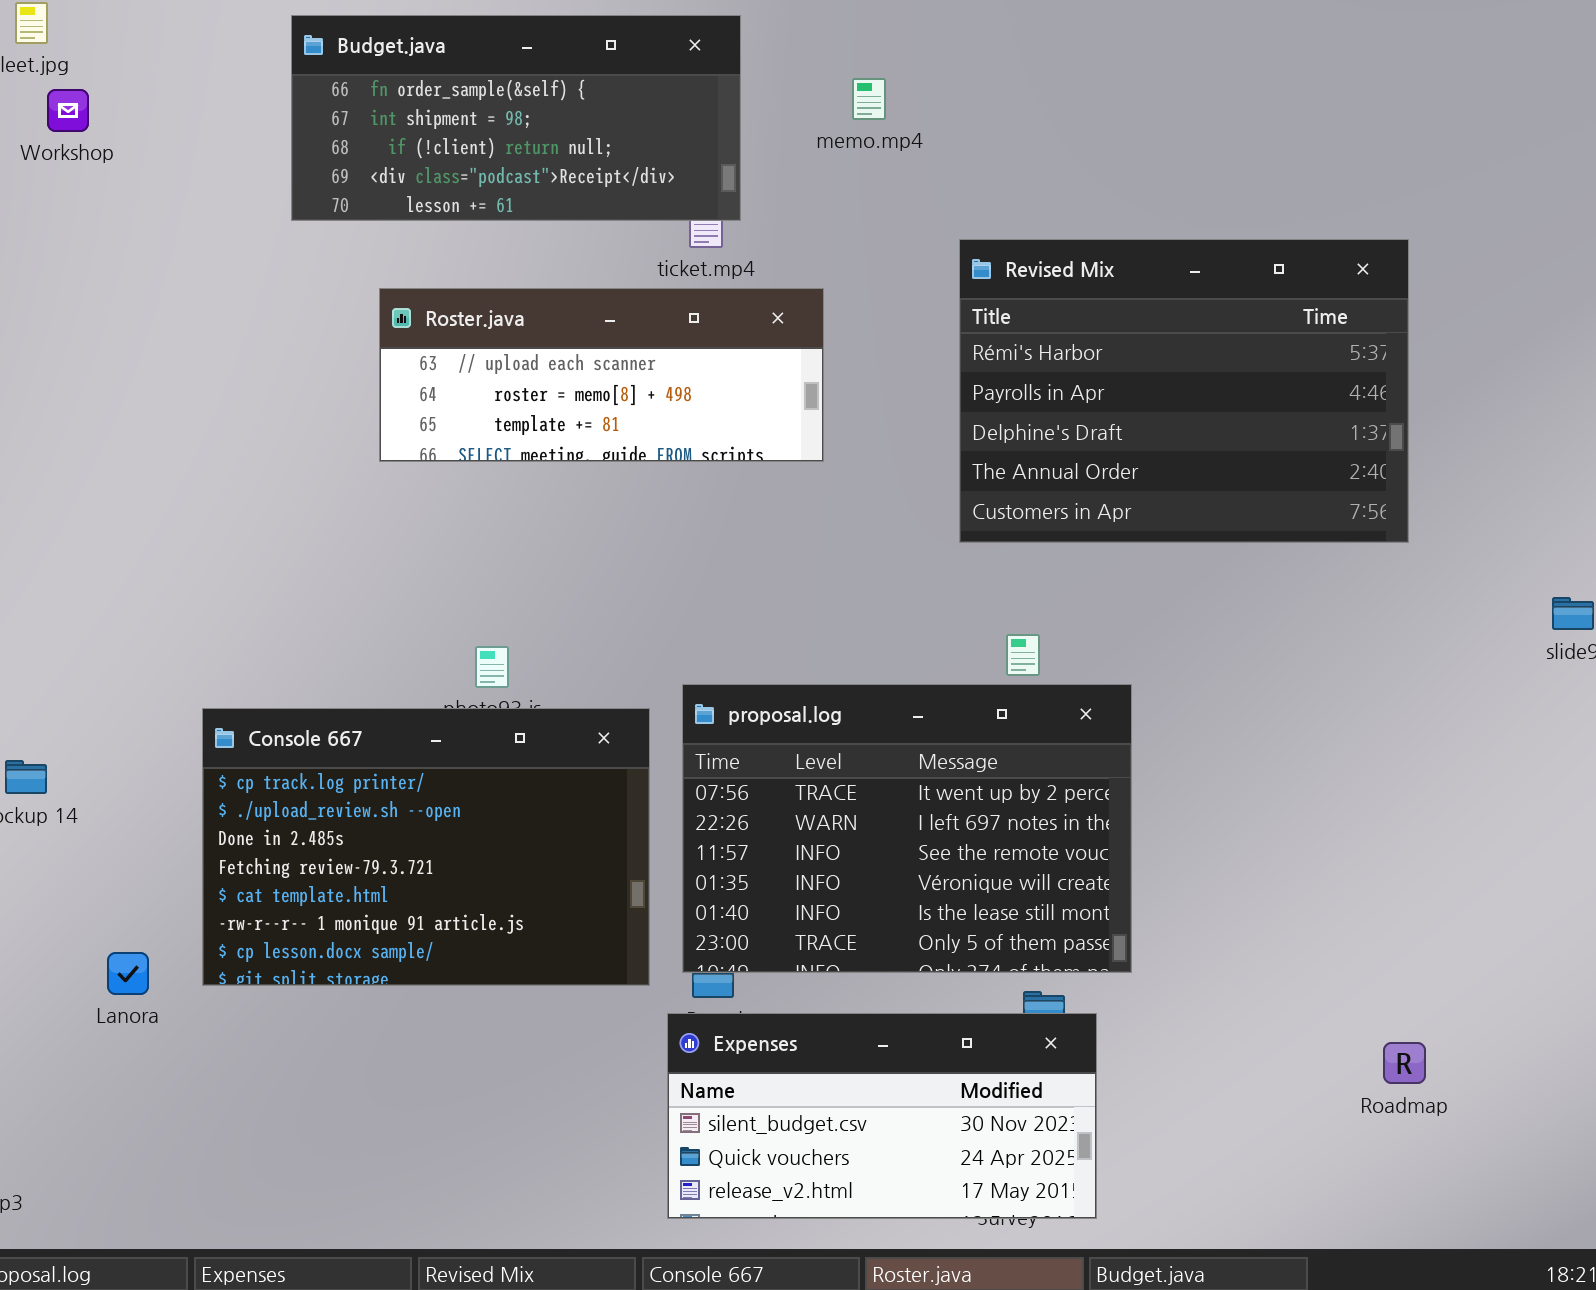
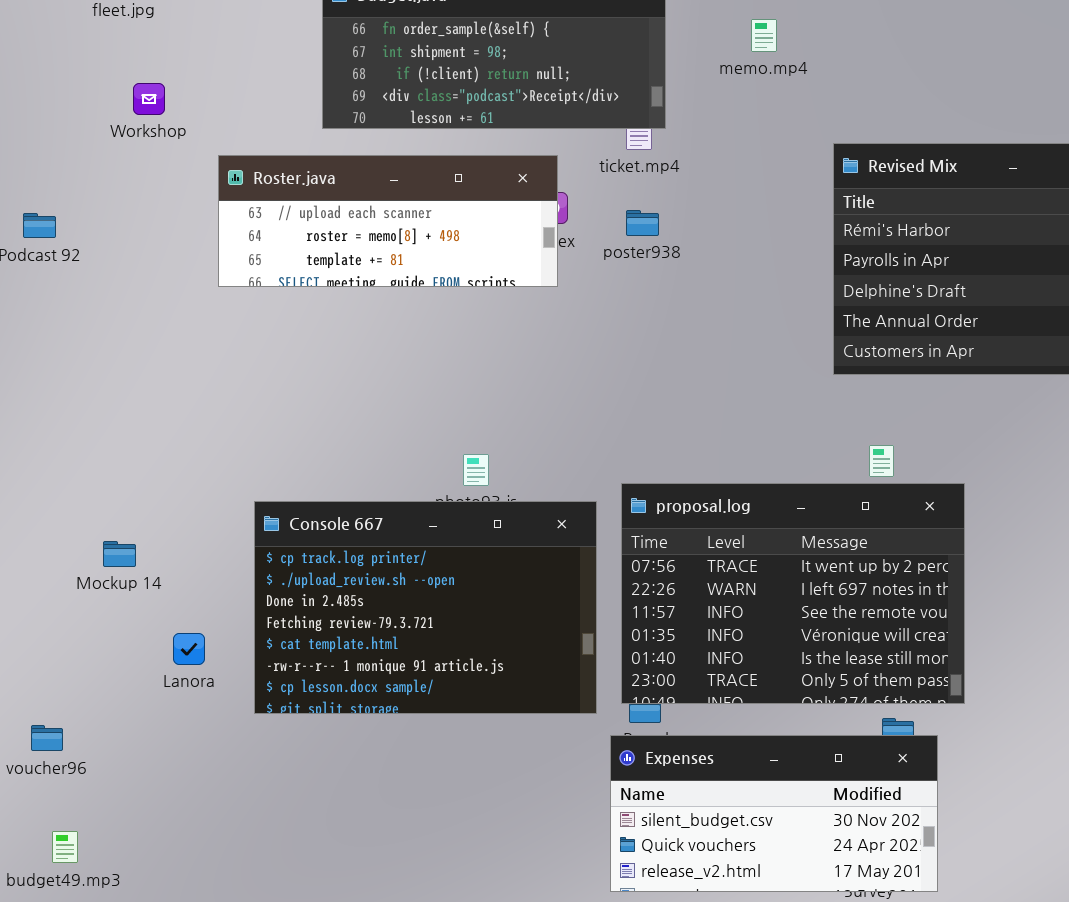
Workshop: [47,89,89,132] -> [133,83,165,115], moved
Roster.java: [379,288,824,462] -> [218,155,558,287], moved
Lanora: [107,952,149,995] -> [173,633,205,665], moved

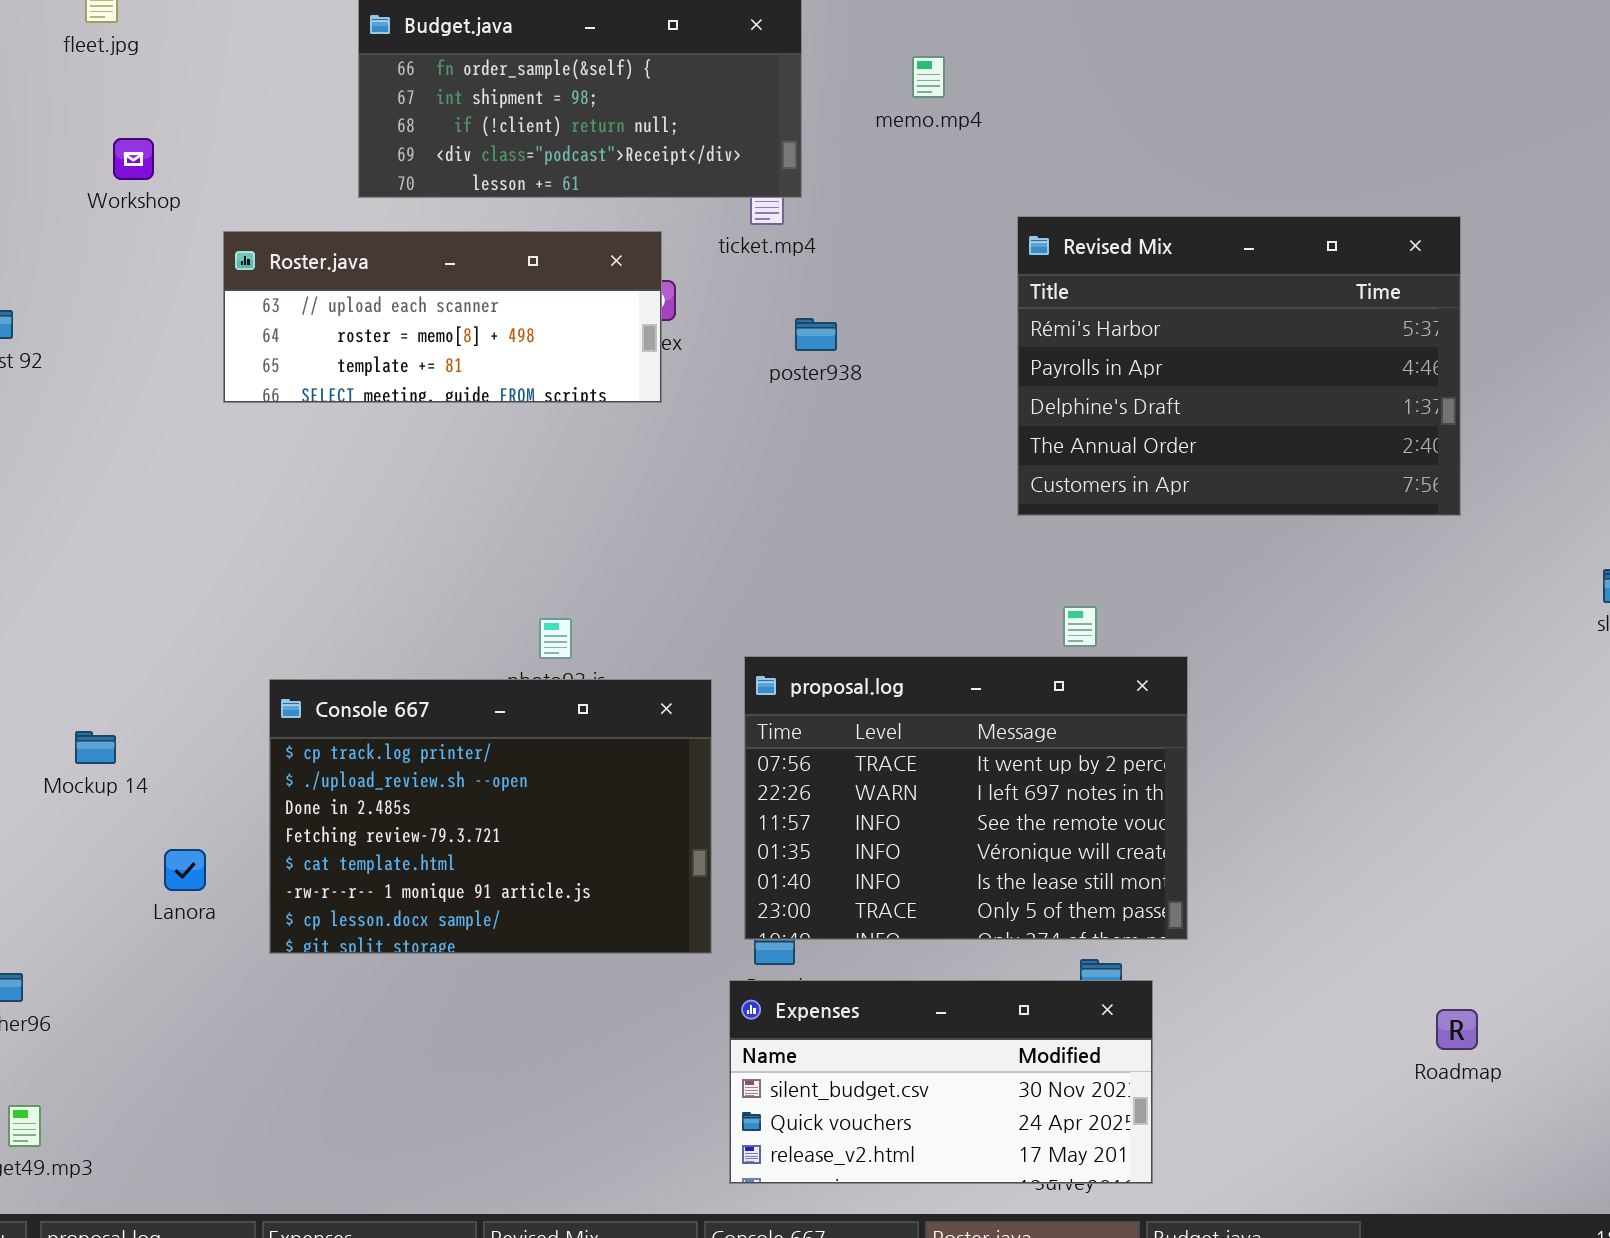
poster938: [626,210,659,236] -> [795,318,837,351], moved

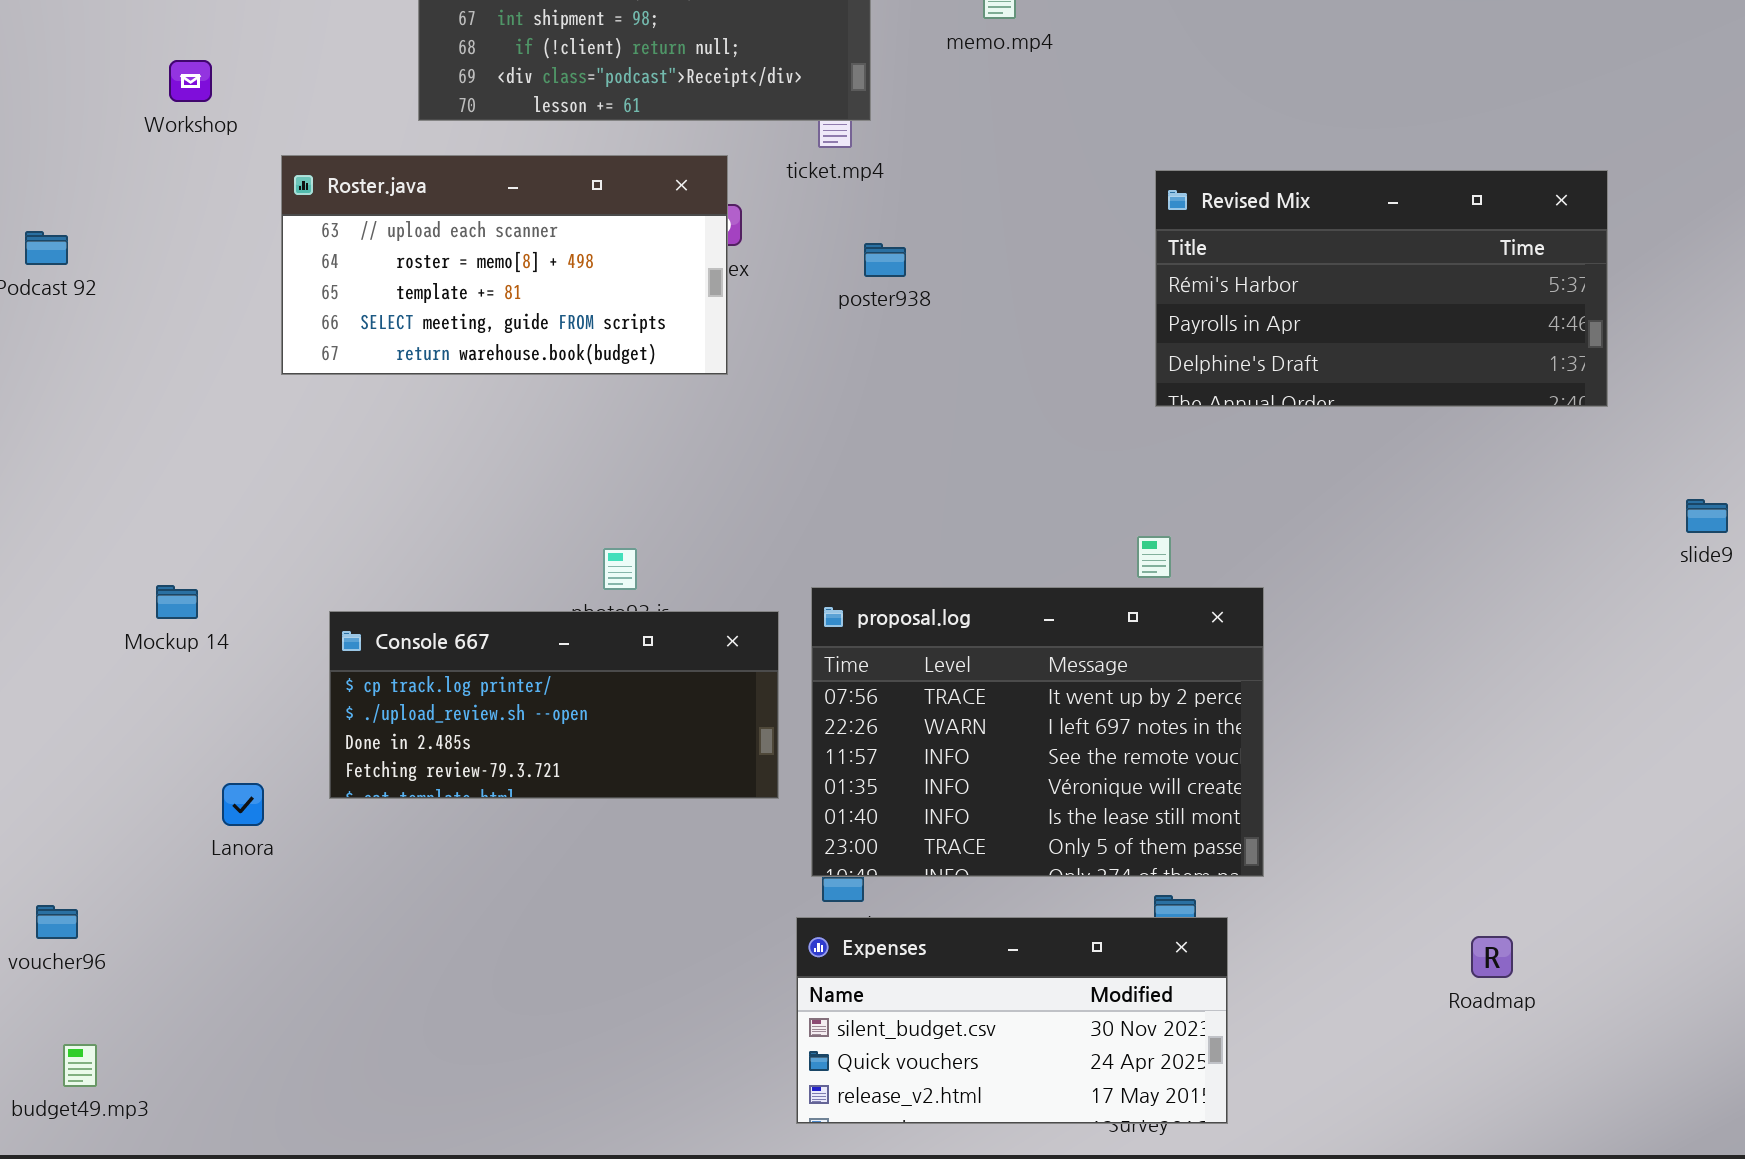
Revised Mix: [1017,216,1461,516] -> [1155,170,1608,407], moved, resized
Roster.java: [223,231,662,403] -> [281,155,728,375], resized
Console 667: [269,679,712,954] -> [329,611,779,799], resized
Mockup 14: [75,731,116,764] -> [156,585,198,619], moved
Roadmap: [1436,1009,1478,1050] -> [1471,936,1513,978], moved

